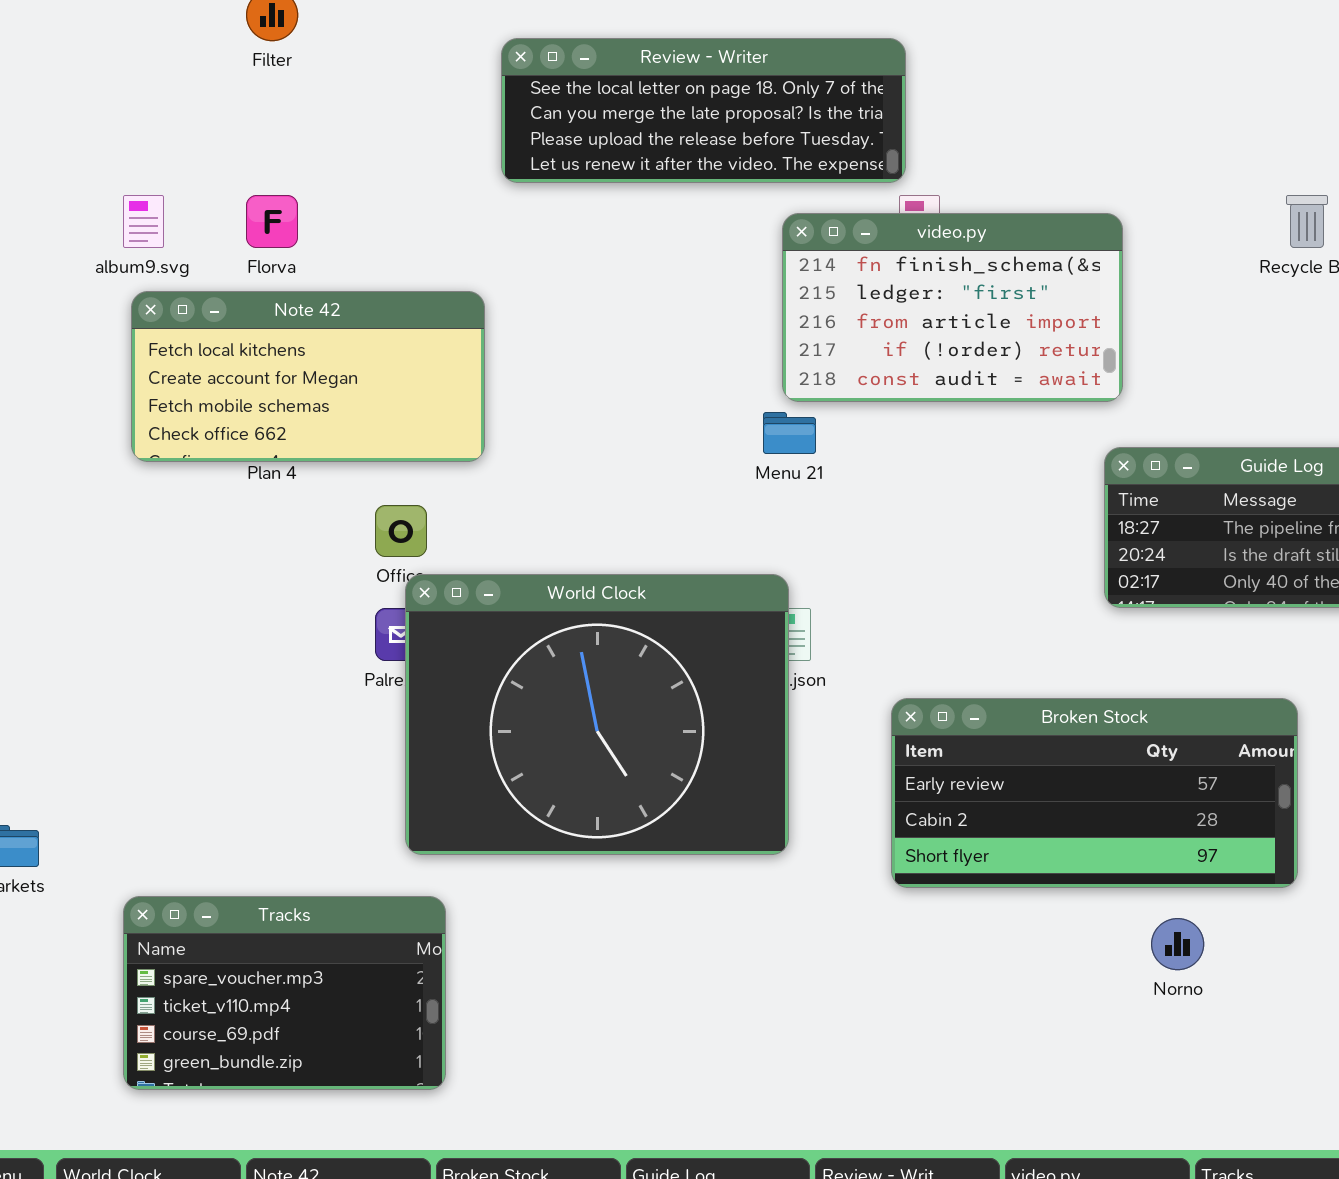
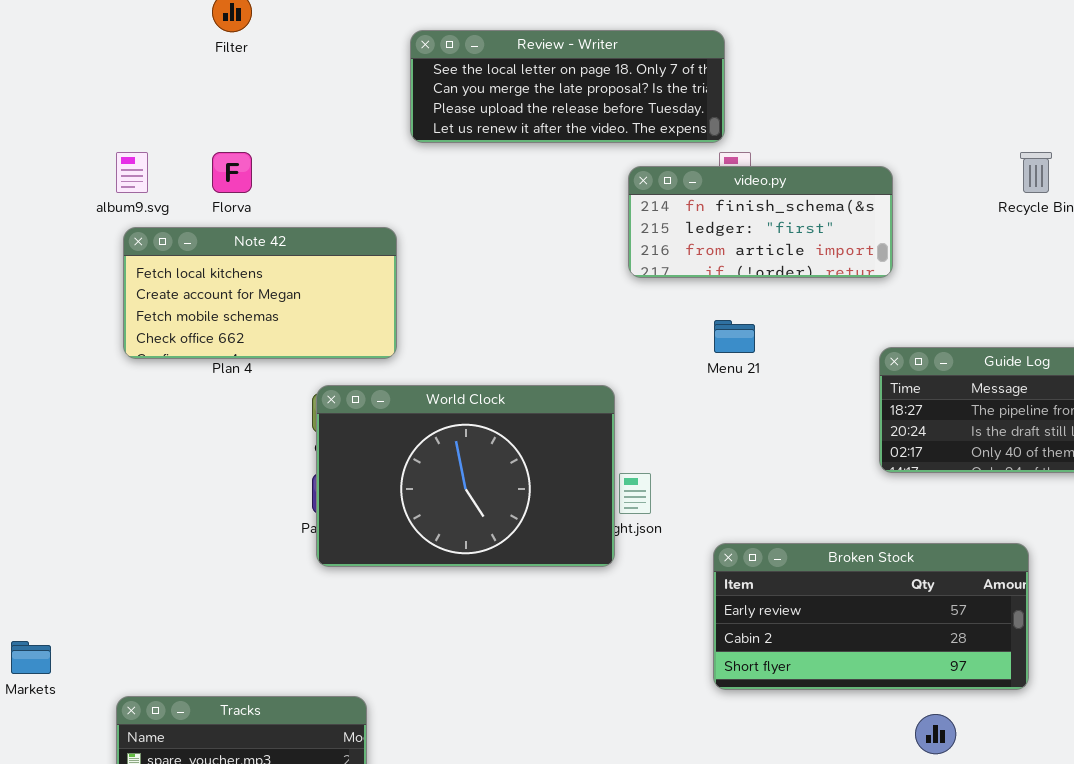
video.py: [782,213,1123,402] -> [628,166,893,278], resized
Menu 21: [763,412,816,454] -> [714,320,755,353], moved
World Clock: [405,574,789,855] -> [316,385,615,567], moved, resized

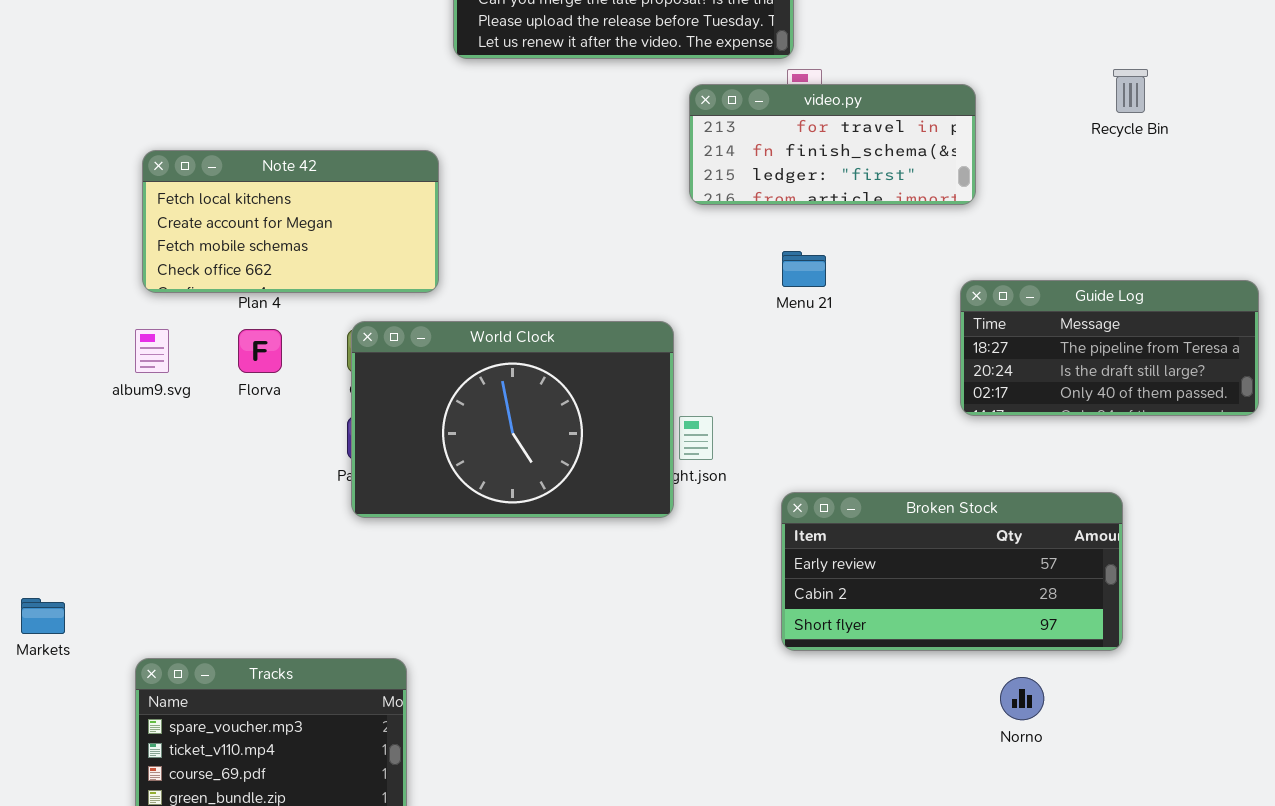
album9.svg: [116,152,148,193] -> [135,329,169,373], moved
Florva: [212,152,252,193] -> [238,329,282,373], moved
video.py: [628,166,893,278] -> [689,84,976,205], scrolled up 1 row

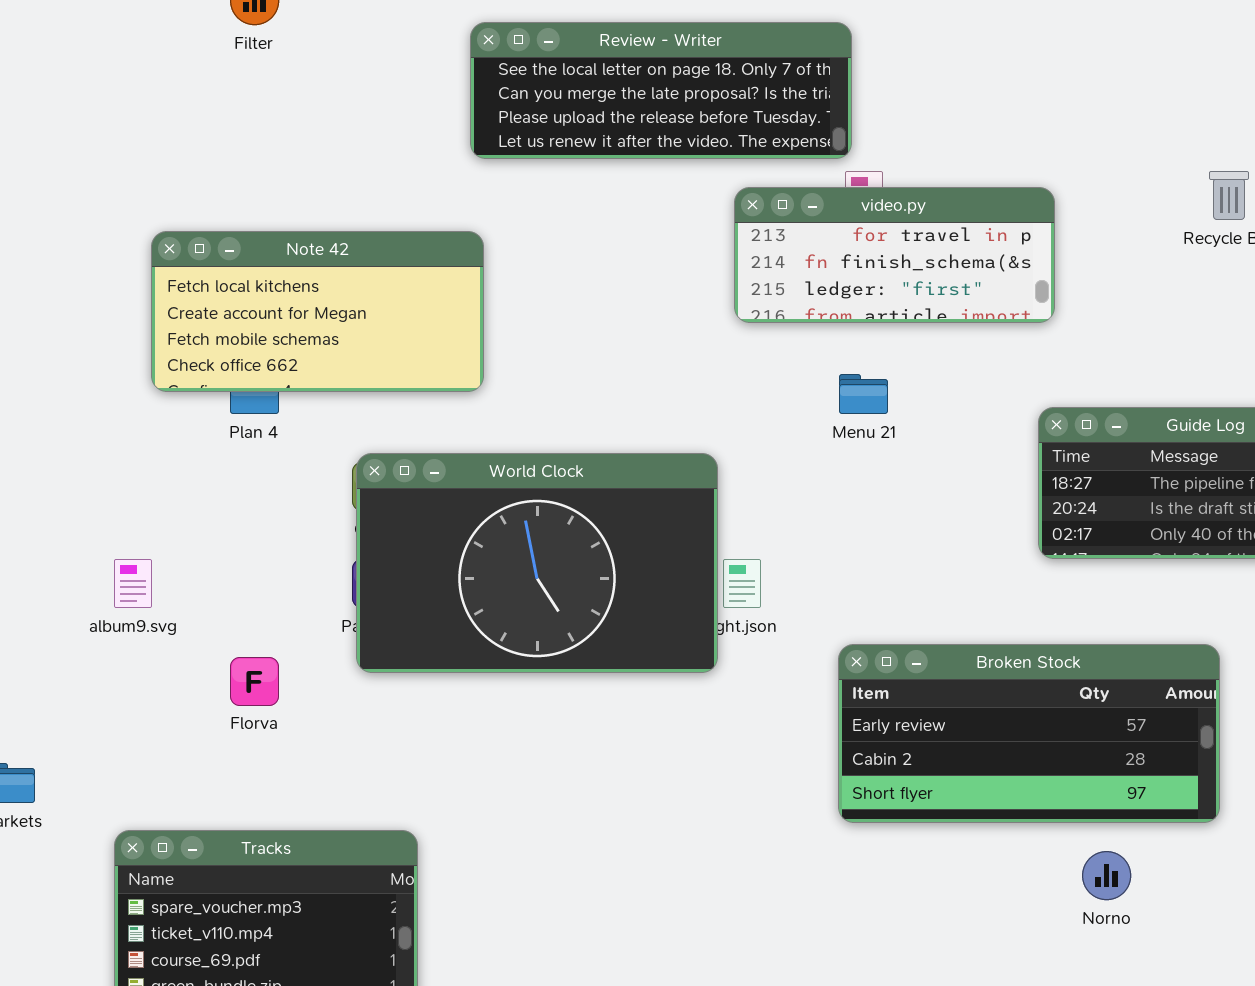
Note 42: [142,150,439,293] -> [151,231,484,392], moved
album9.svg: [135,329,169,373] -> [114,559,152,608], moved
Florva: [238,329,282,373] -> [230,657,279,706], moved

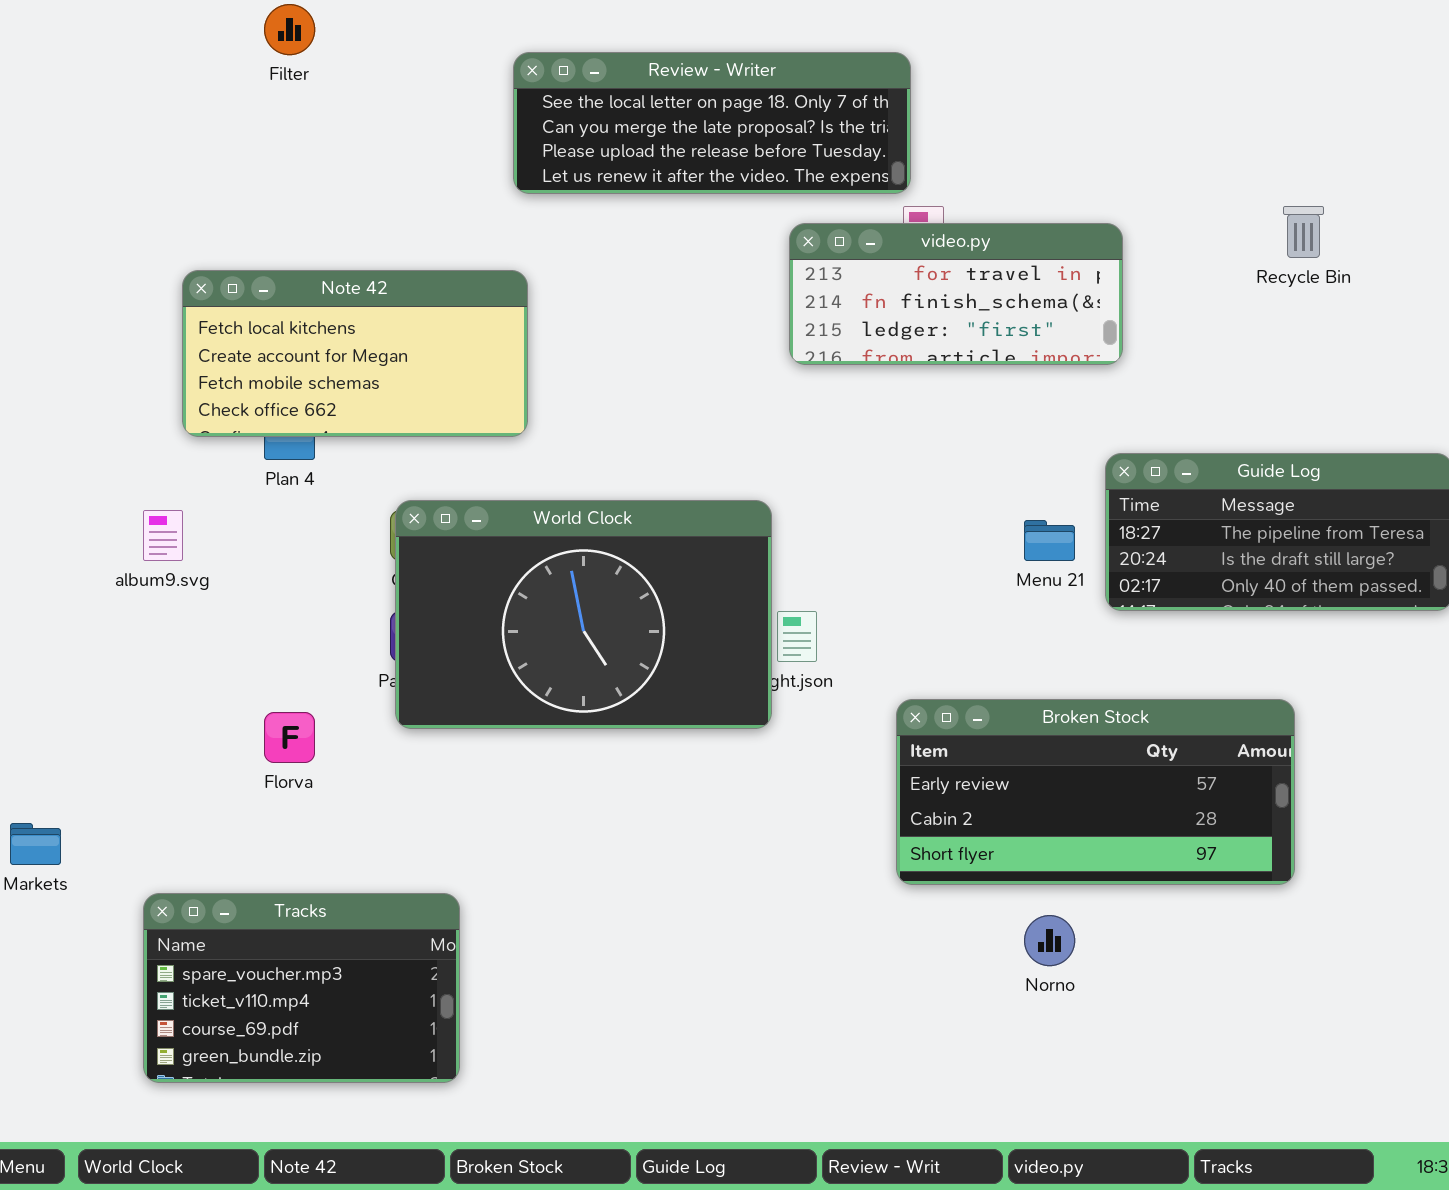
Menu 21: [839,374,888,414] -> [1024,520,1075,561], moved
album9.svg: [114,559,152,608] -> [143,510,183,561], moved
Norno: [1082,851,1131,900] -> [1024,915,1075,966], moved

